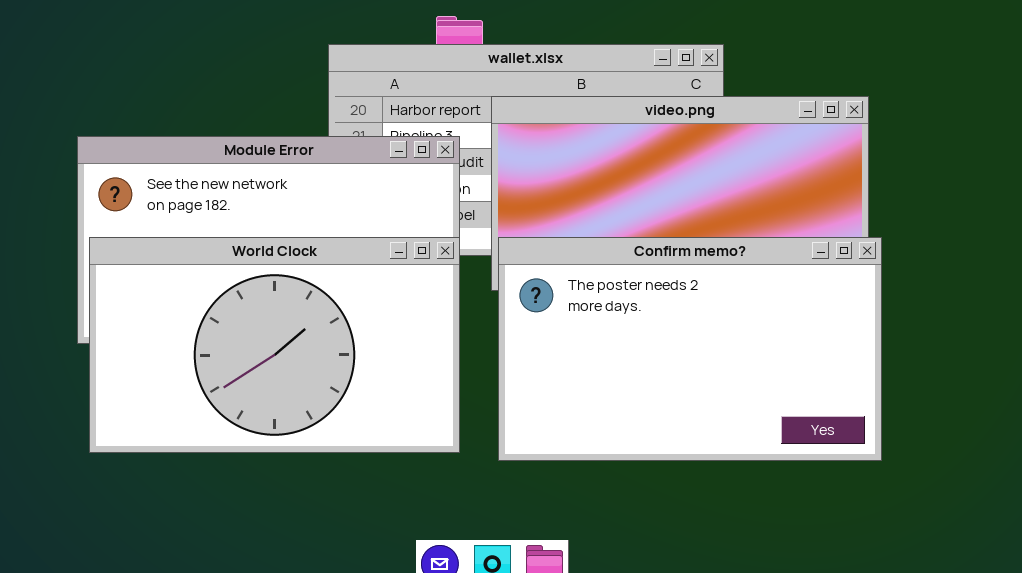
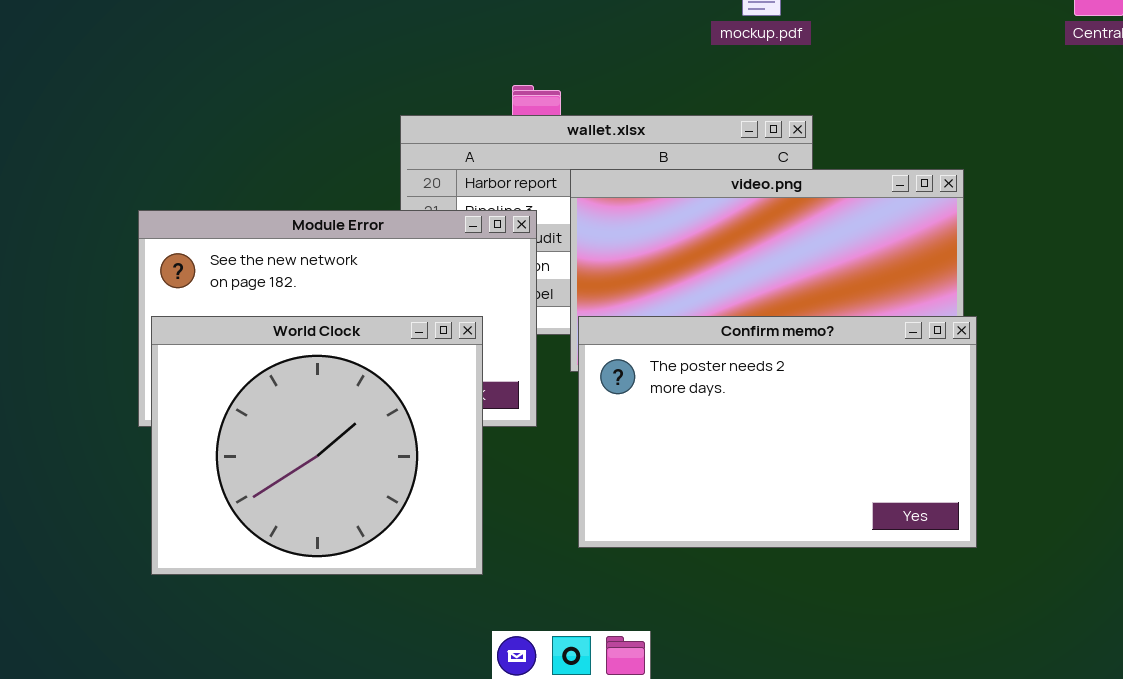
World Clock: [89,237,460,453] -> [151,316,483,575], resized

